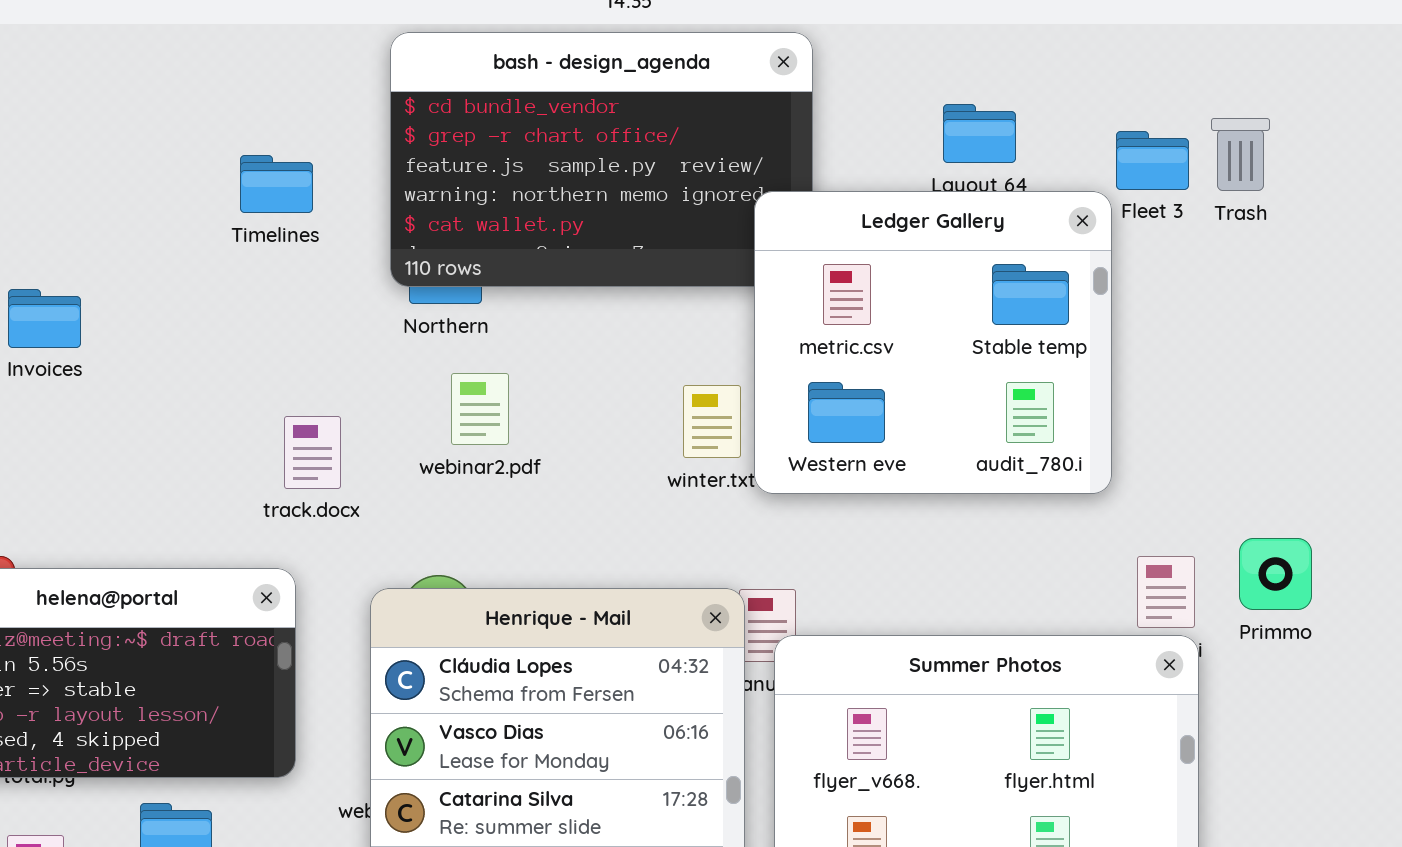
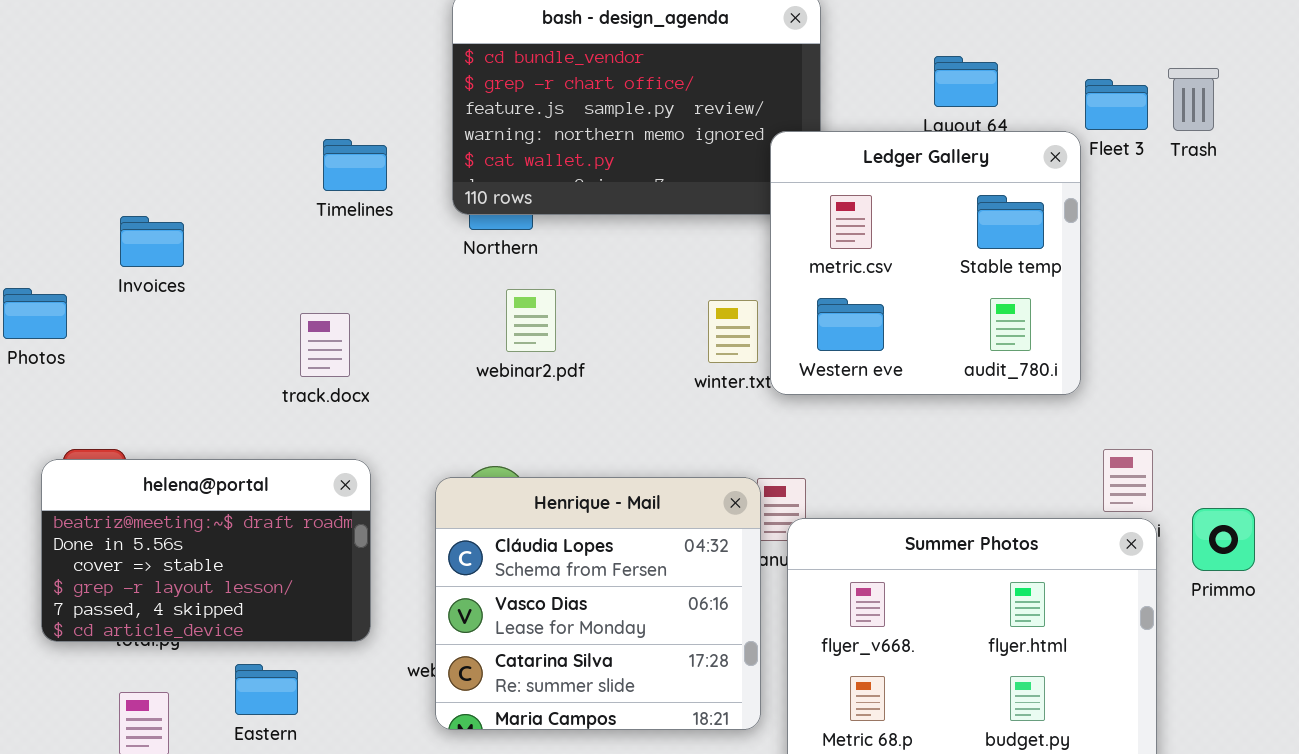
Timelines: [240,155,313,213] -> [323,139,387,191], moved
track.docx: [284,416,341,489] -> [300,313,350,377], moved
Primmo: [1239,538,1312,610] -> [1192,508,1255,571], moved

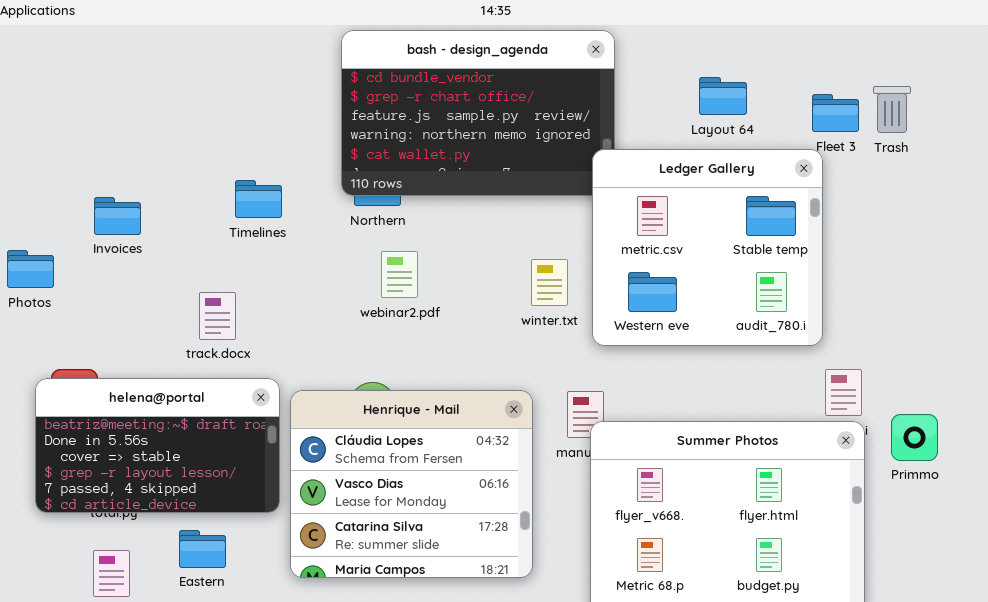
Ledger Gallery: [770,131,1081,395] -> [592,149,823,346], moved
Timelines: [323,139,387,191] -> [235,180,282,218], moved
track.docx: [300,313,350,377] -> [199,292,236,340], moved
Henrique - Mail: [435,477,761,730] -> [290,390,533,578], moved

